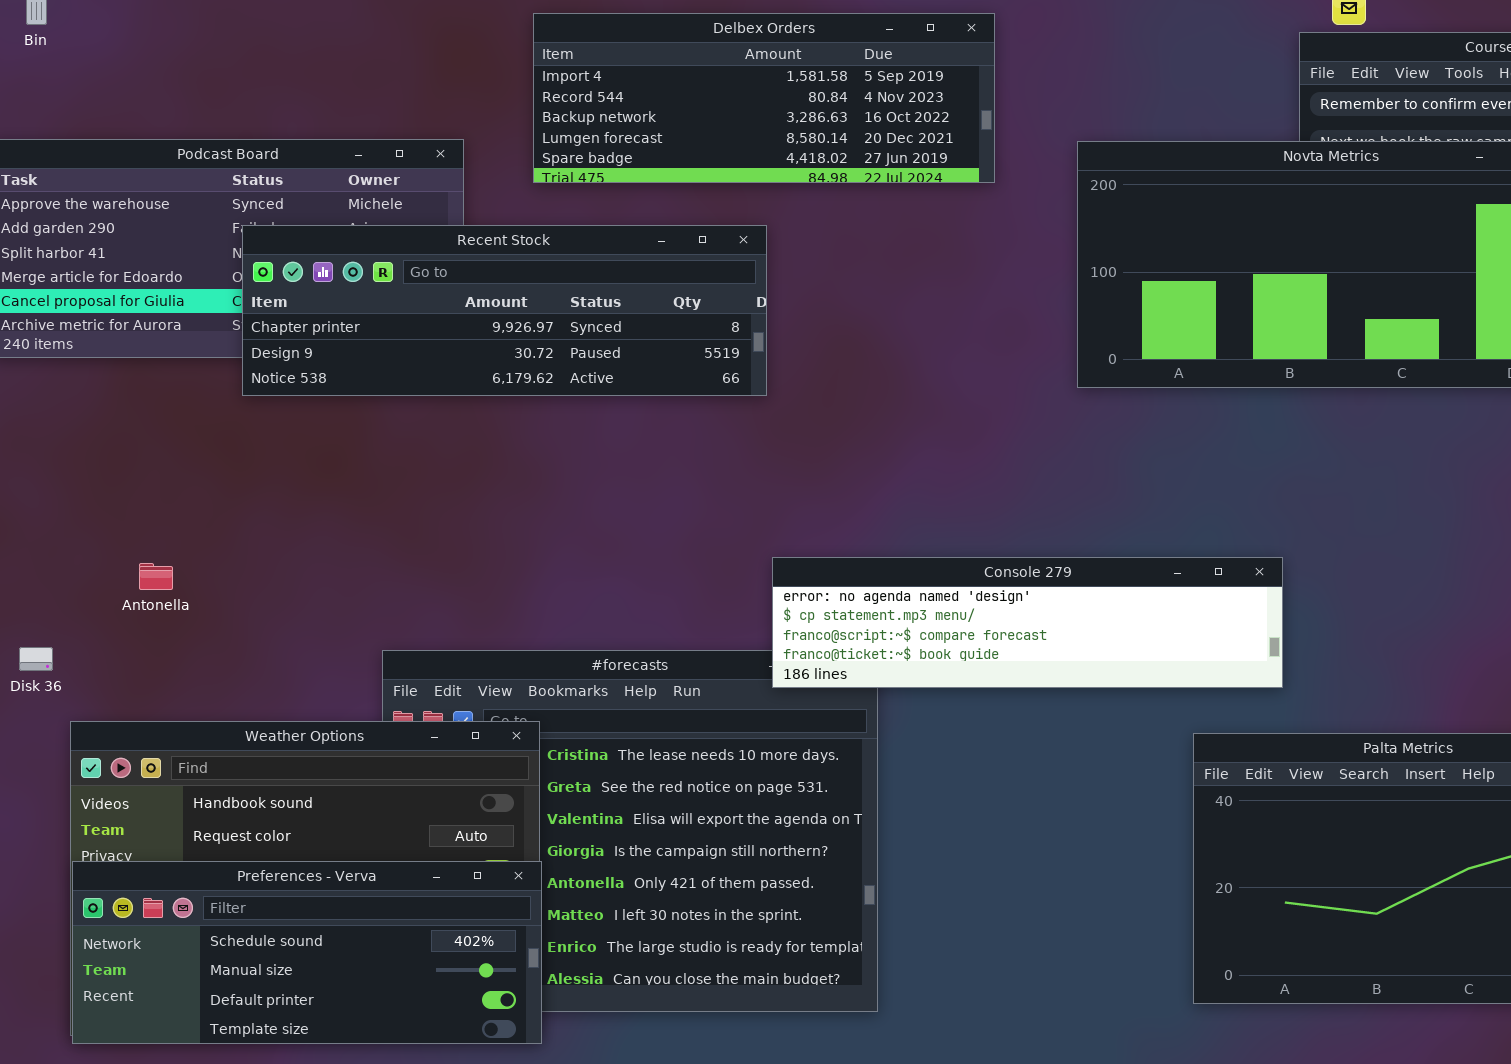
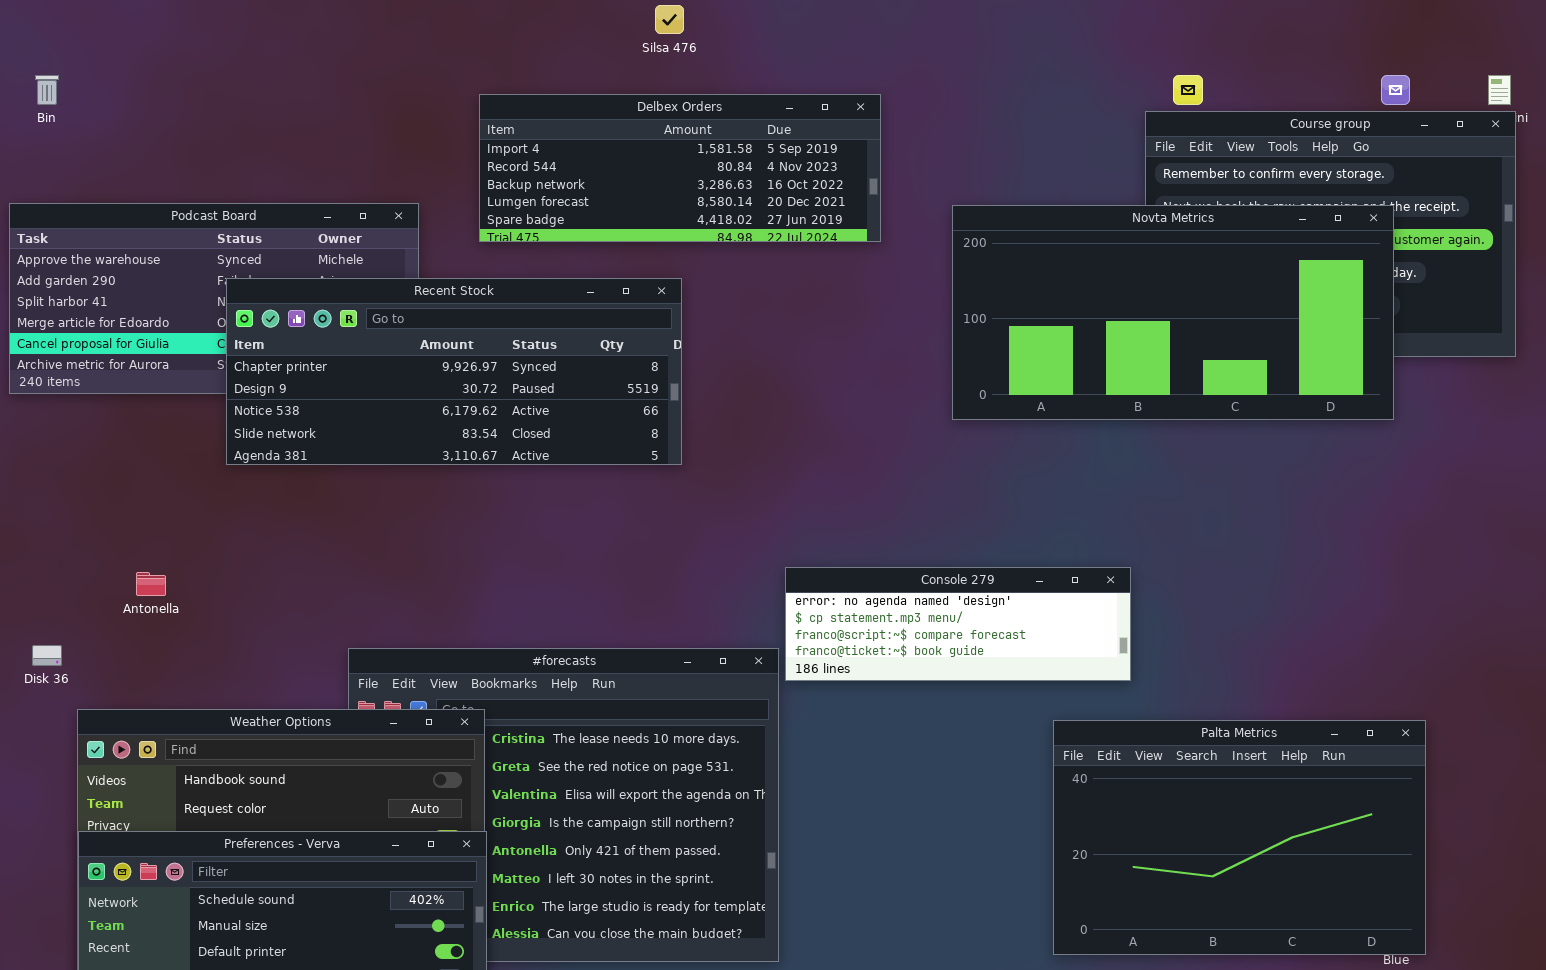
Recent Stock: [242,225,767,396] -> [226,278,682,465], resized
Console 279: [772,557,1283,688] -> [785,567,1131,681], resized

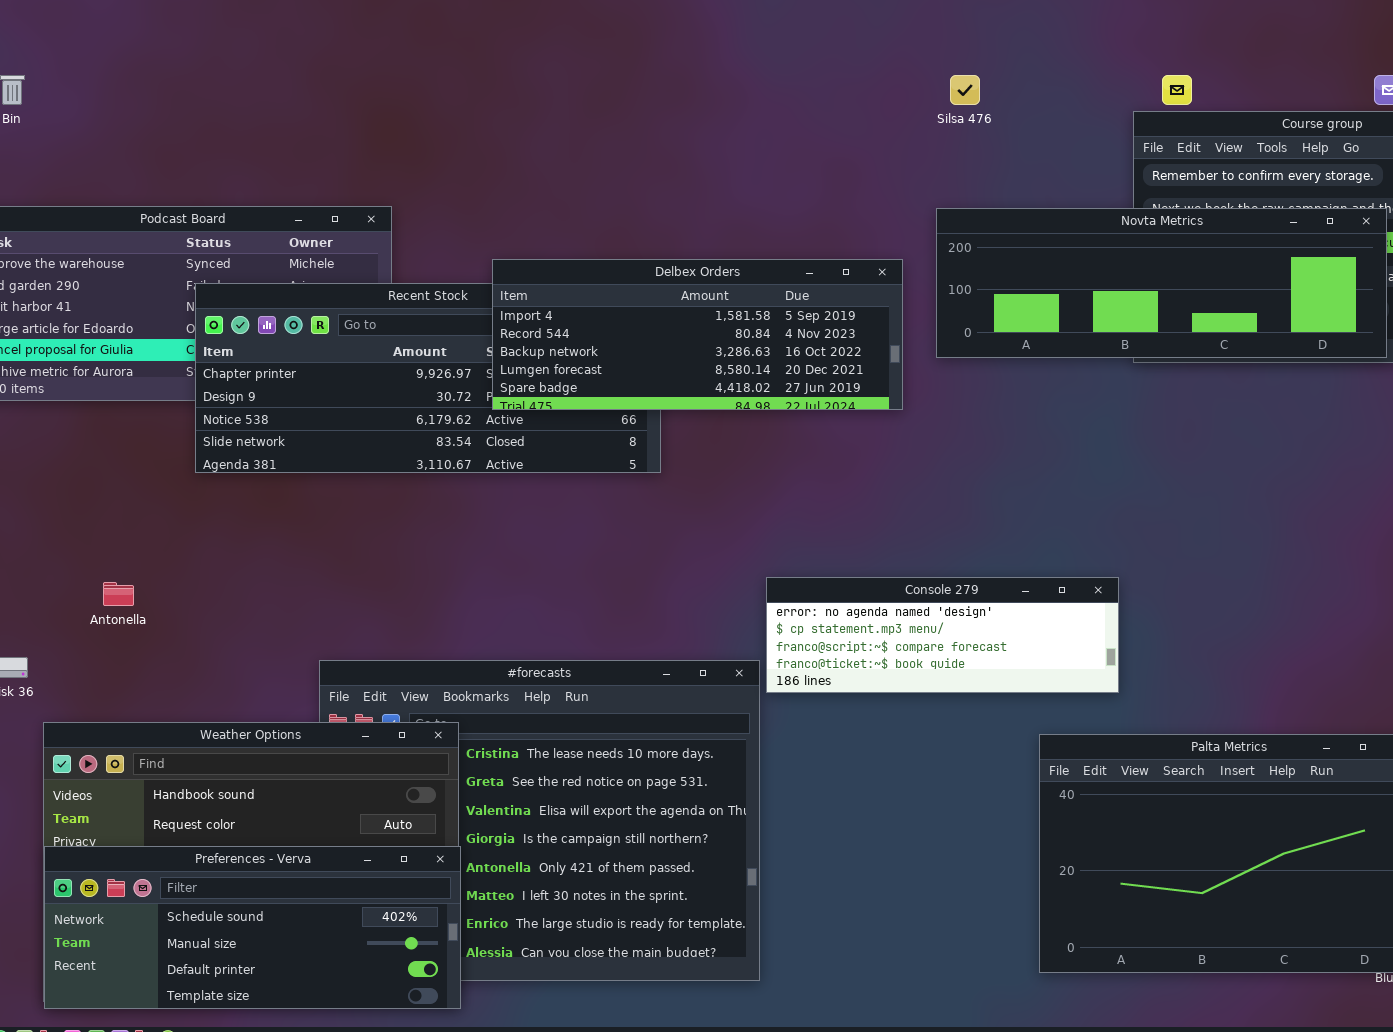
Silsa 476: [655,5,684,34] -> [950,75,980,105], moved
Delbex Orders: [479,94,881,242] -> [492,259,903,410], moved
Novta Metrics: [952,205,1394,420] -> [936,208,1387,358], resized

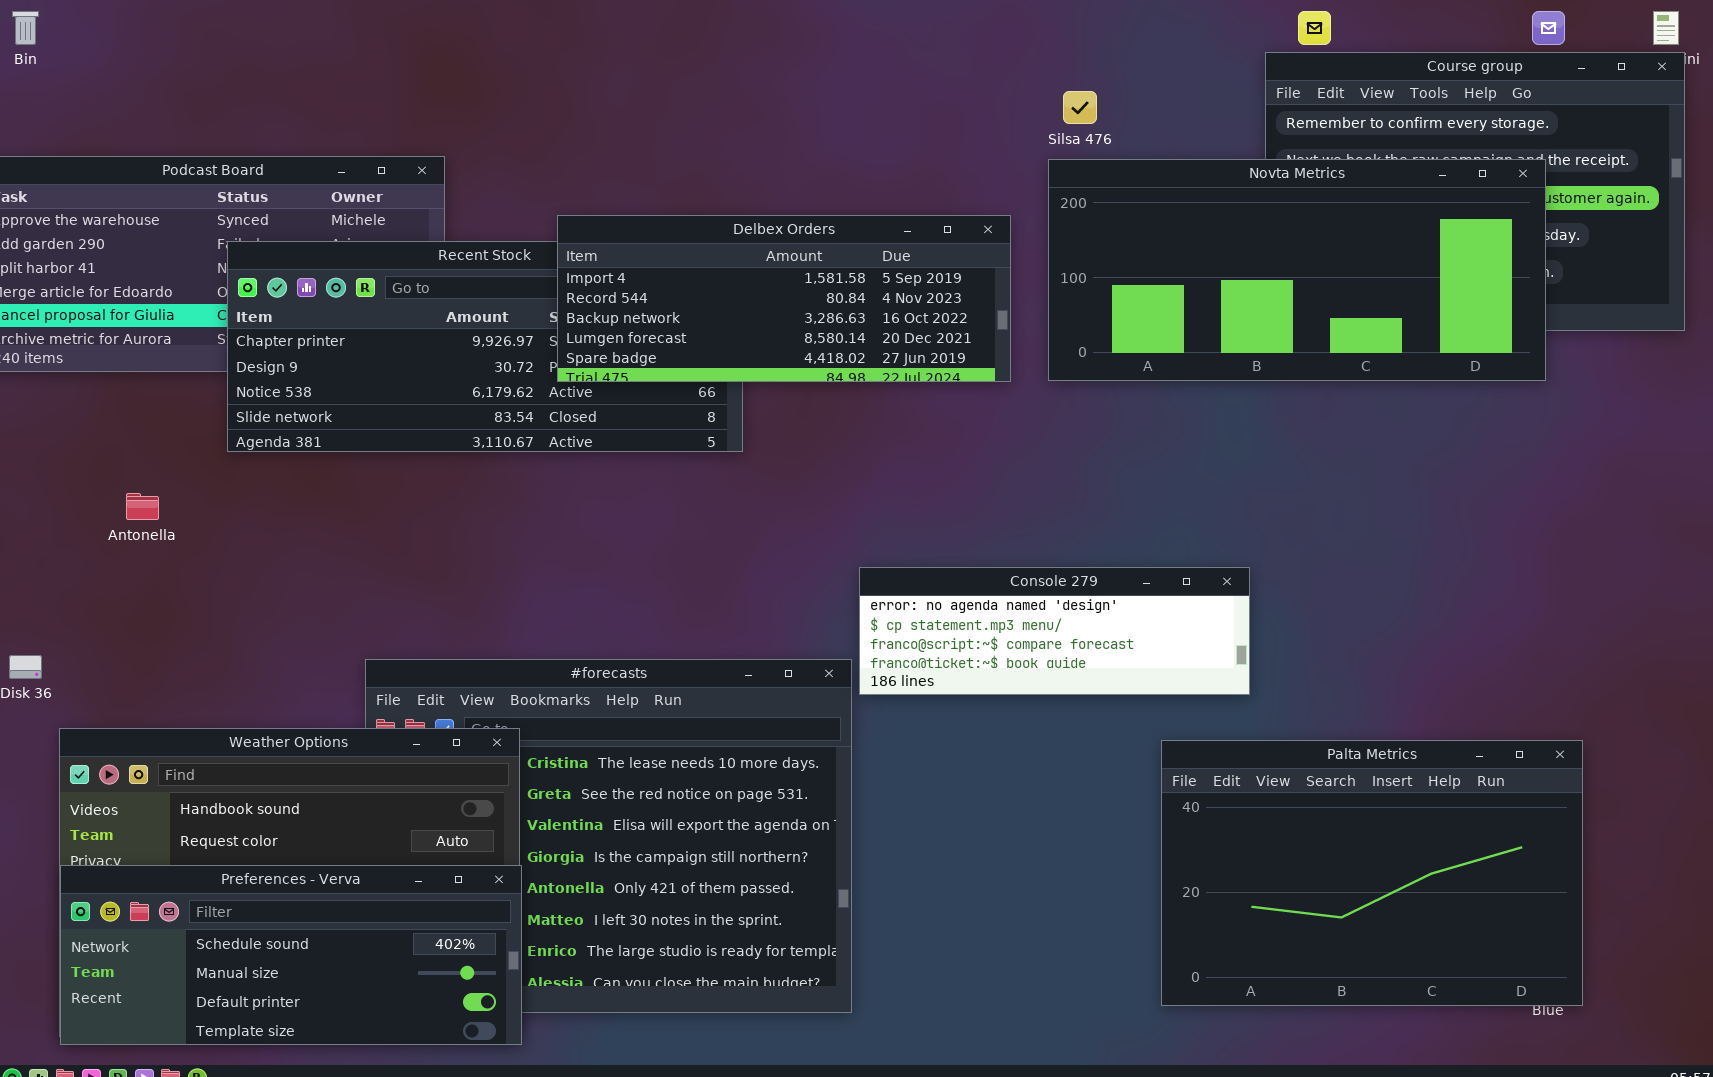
Silsa 476: [950,75,980,105] -> [1063,91,1097,124], moved
Novta Metrics: [936,208,1387,358] -> [1048,159,1546,381], resized
Antonella: [103,582,134,606] -> [126,493,159,520], moved

